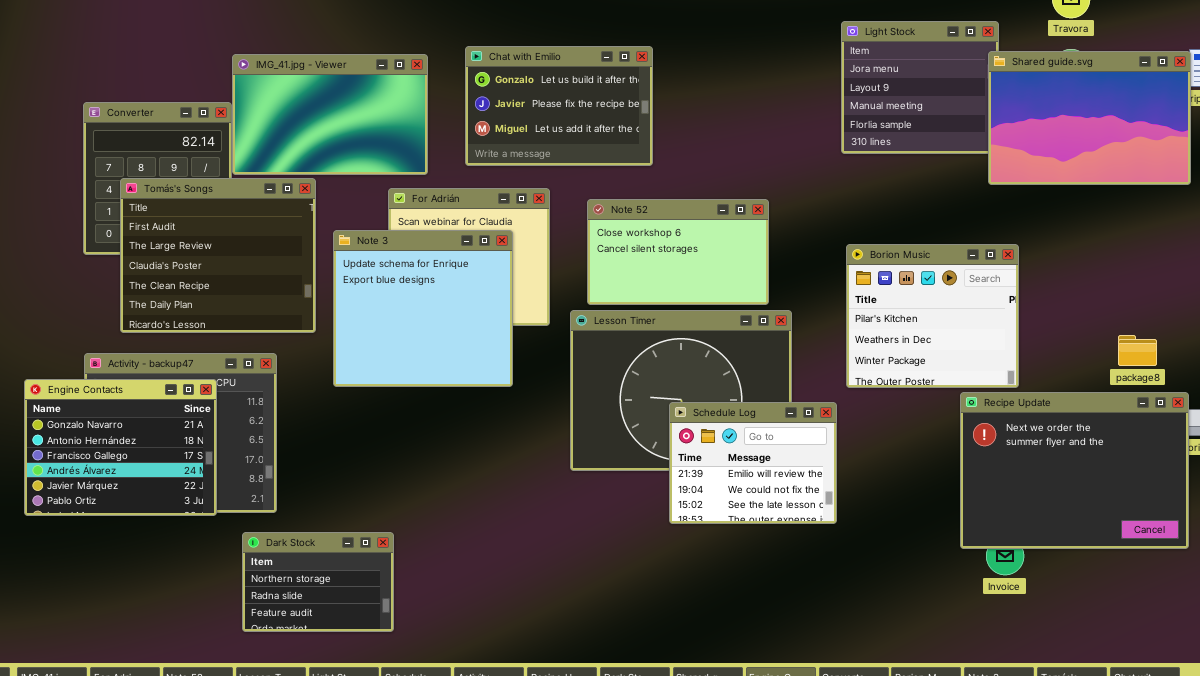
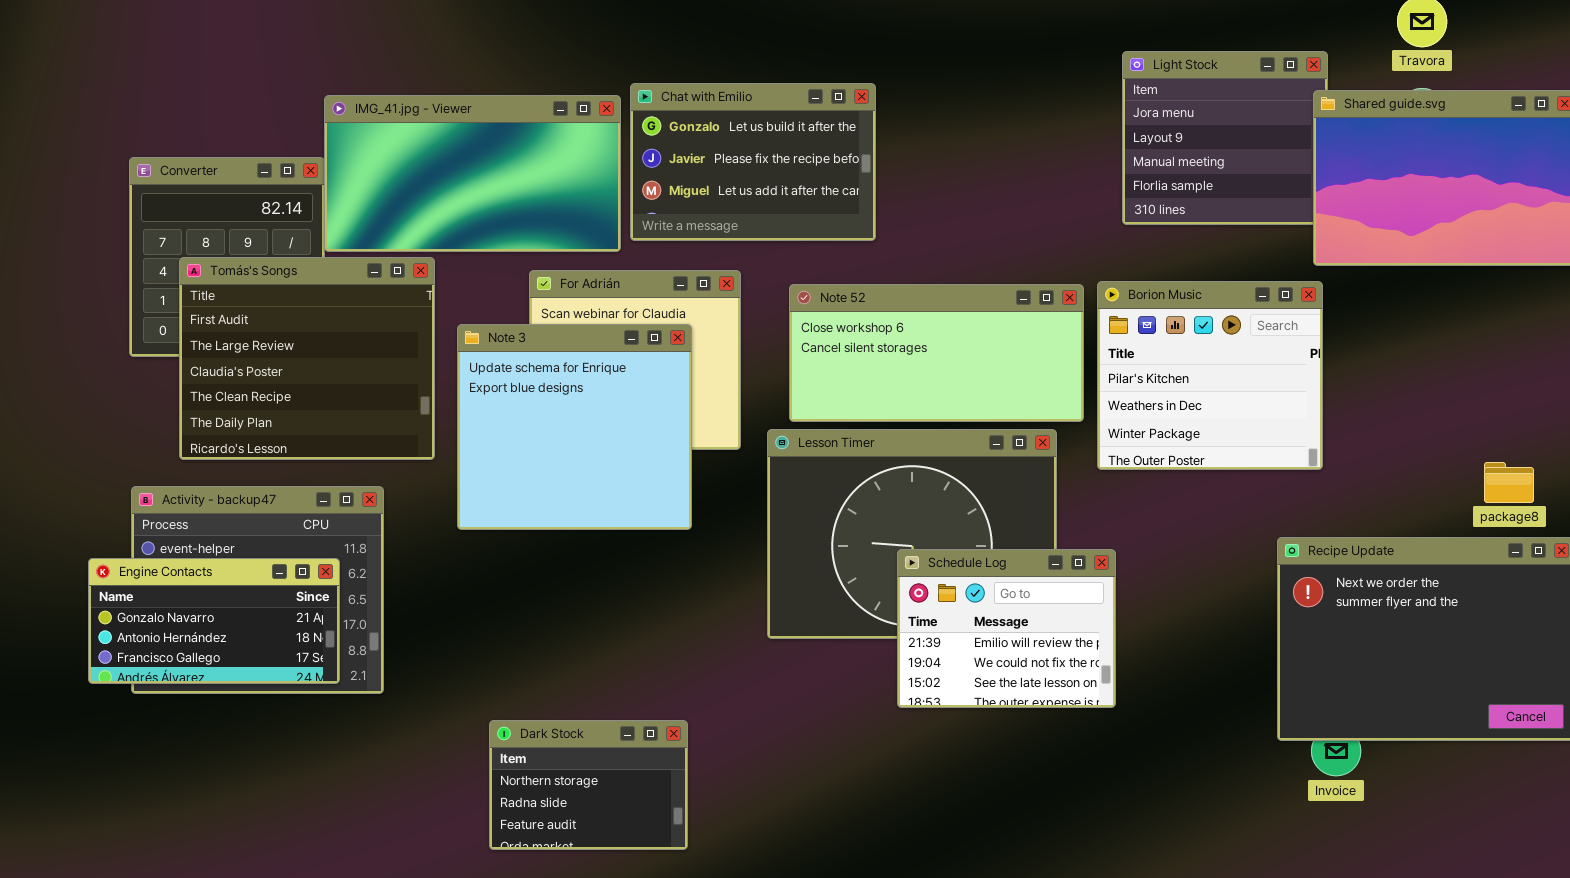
IMG_41.jpg - Viewer: [232,54,428,175] -> [324,95,621,252], resized
Note 52: [587,199,769,305] -> [789,284,1084,422], resized
Borion Music: [846,244,1019,388] -> [1097,281,1323,470], moved
Engine Contacts: [24,379,217,516] -> [88,558,340,684], moved, resized
Dark Stock: [242,532,394,632] -> [489,720,688,850], moved

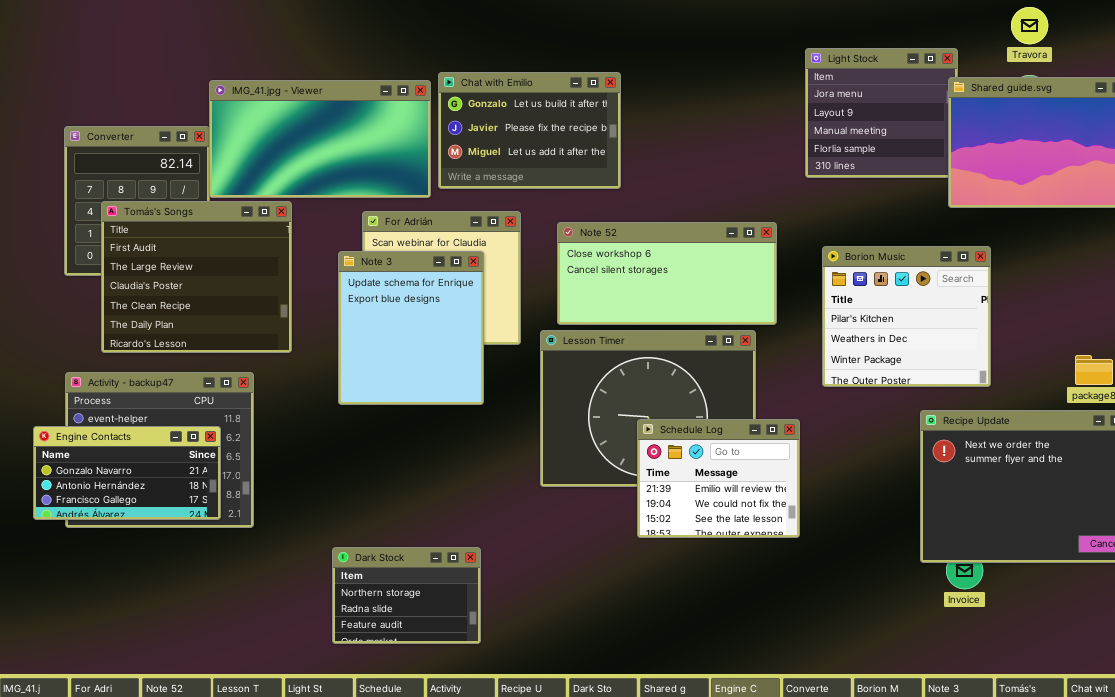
Borion Music: [1097,281,1323,470] -> [822,246,991,387], moved
Note 3: [457,324,692,530] -> [338,251,484,405], resized

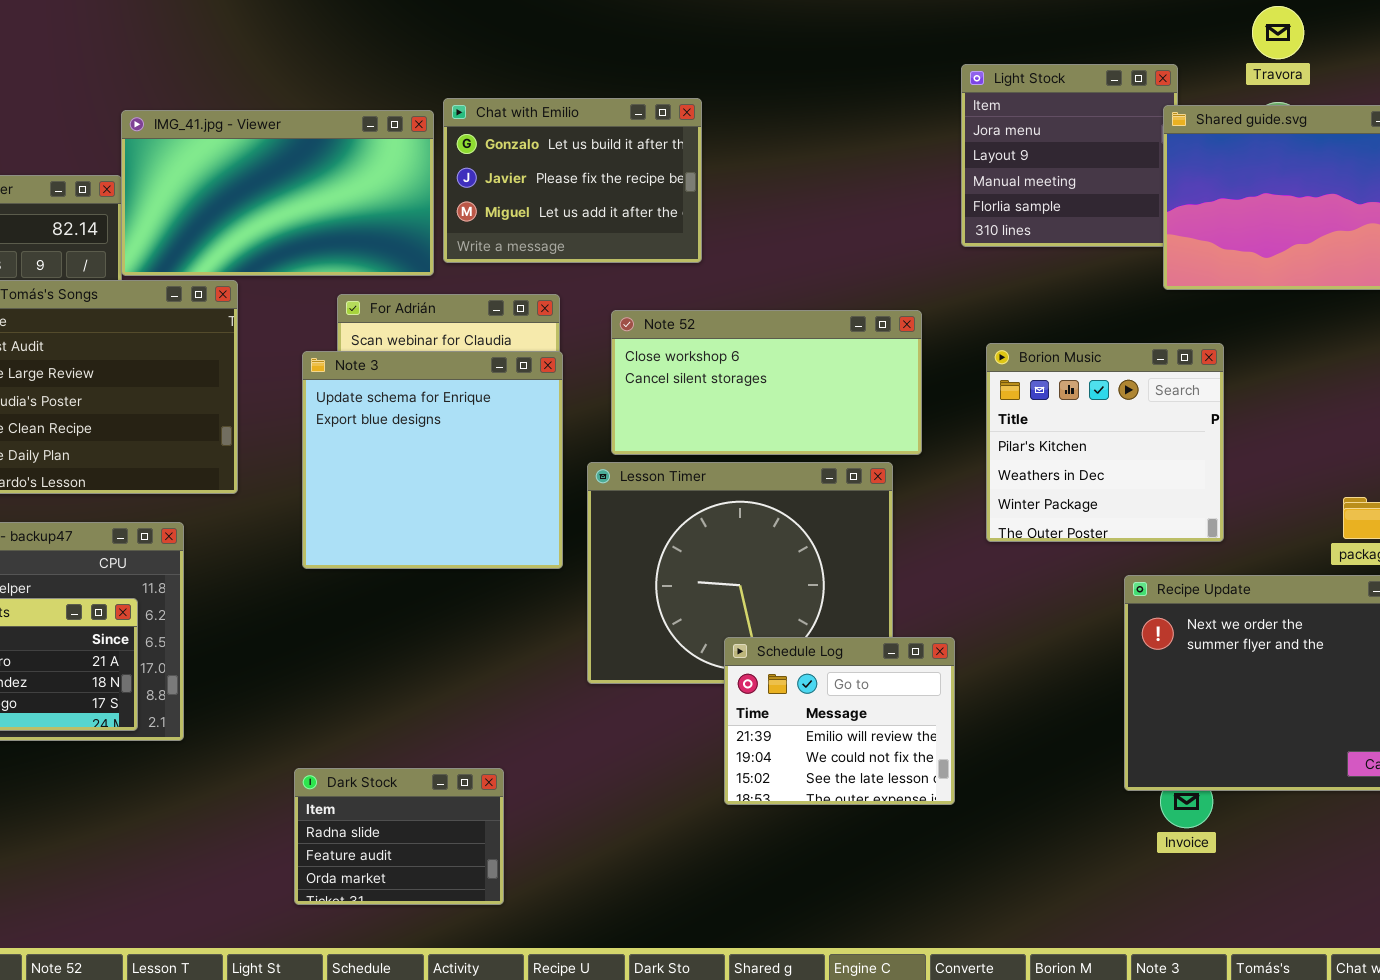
Note 3: [338,251,484,405] -> [302,351,563,569], resized
Schedule Log: [637,419,800,538] -> [724,637,955,805], moved
Dark Stock: [332,547,481,644] -> [294,768,504,905], scrolled down 1 row

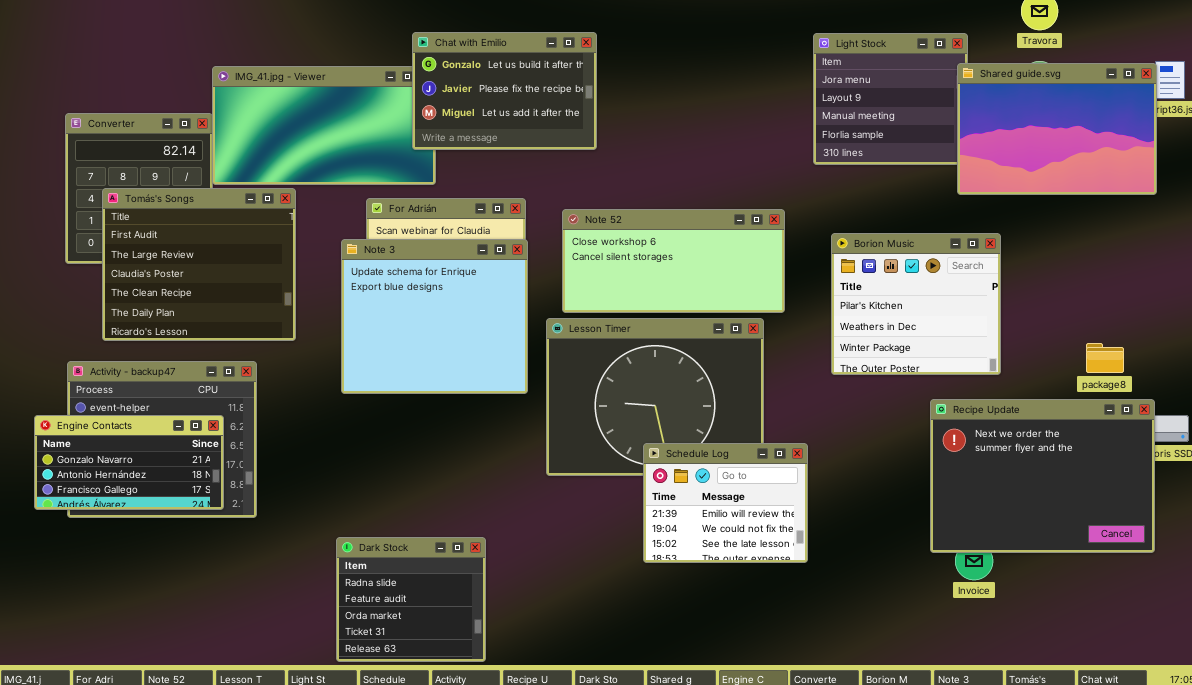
Chat with Emilio: [443,98,702,263] -> [412,32,597,150], moved
Dark Stock: [294,768,504,905] -> [336,537,486,662], resized

